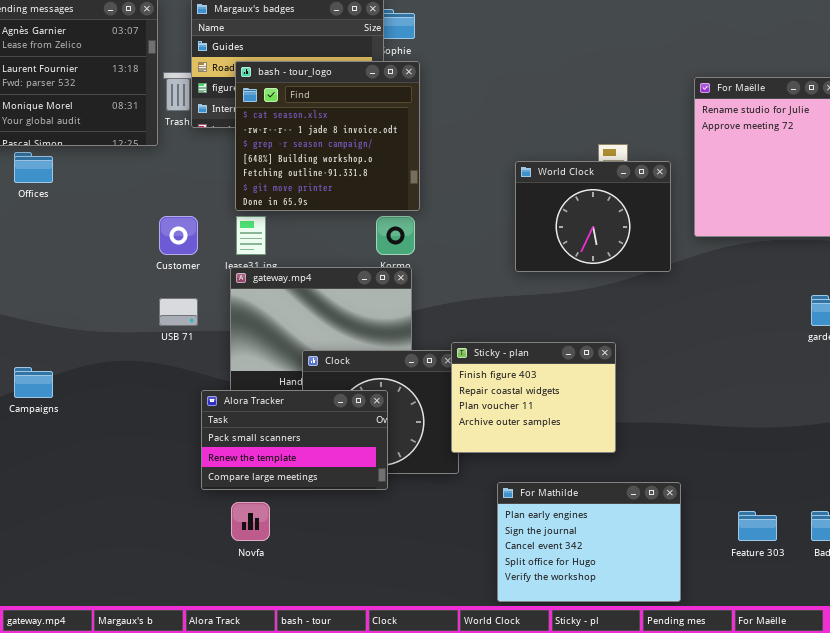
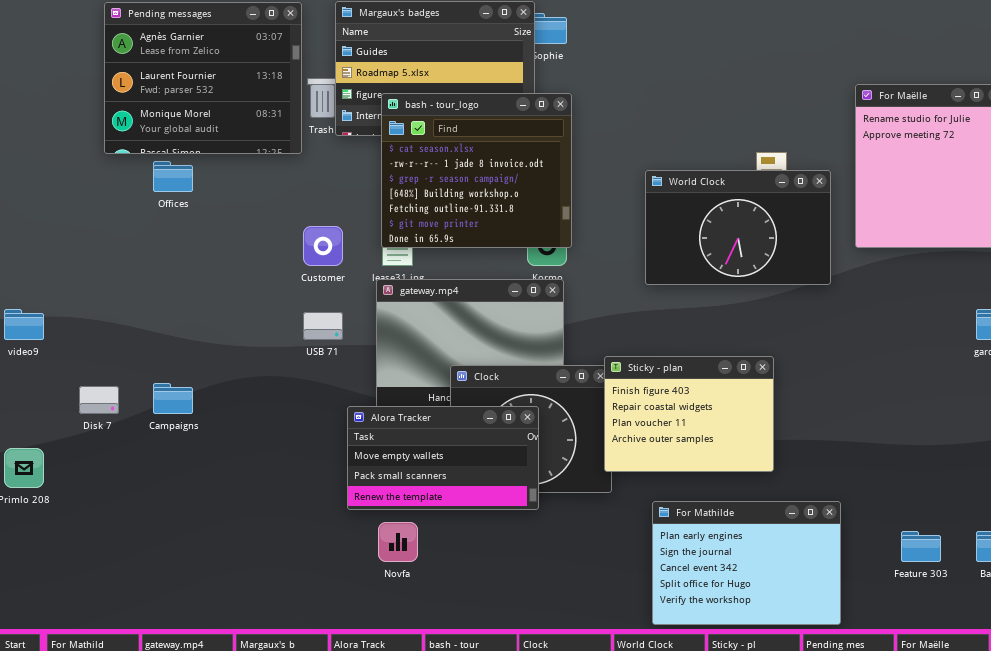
bash - tour_logo: [235,61,420,211] -> [381,93,572,248], moved
World Clock: [515,161,671,272] -> [645,170,831,285], resized
Alora Tracker: [201,390,388,490] -> [347,406,539,510], scrolled up 1 row

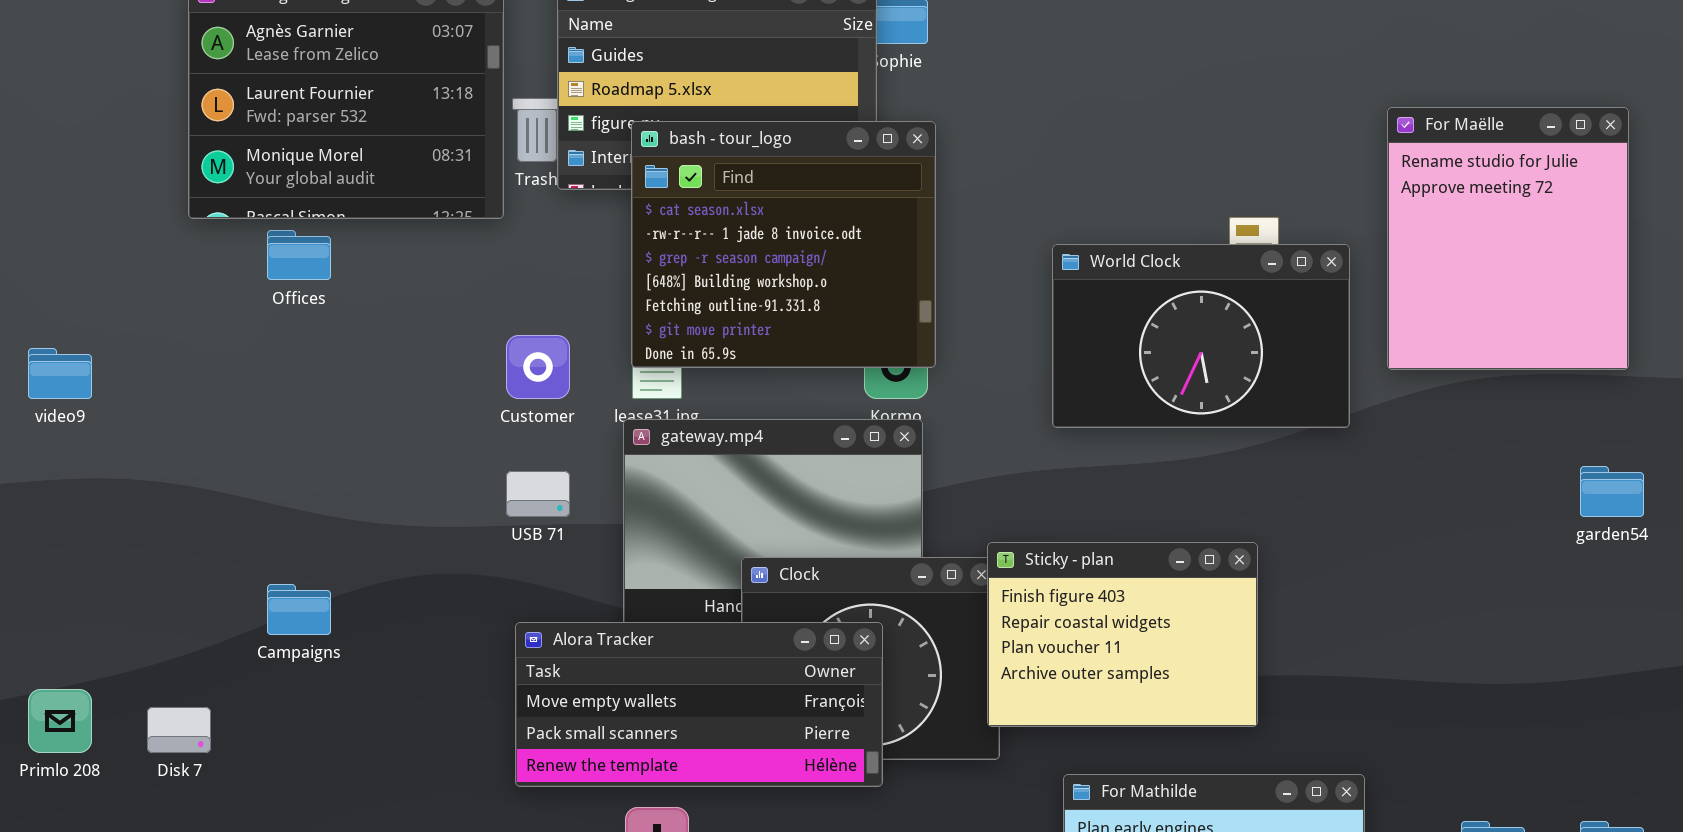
video9: [4,309,44,340] -> [28,348,92,399], moved
Disk 7: [79,386,119,414] -> [147,707,211,753], moved
Alora Tracker: [347,406,539,510] -> [515,622,883,787], resized

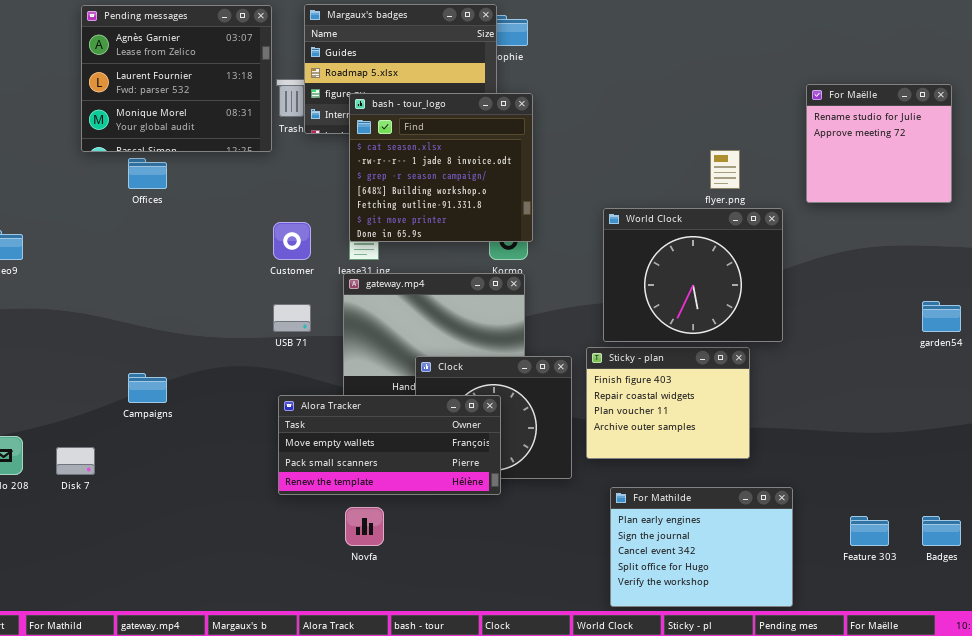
For Maëlle: [1387,107,1629,370] -> [806,84,952,203], resized
World Clock: [1052,244,1350,428] -> [603,208,783,342], moved, resized
Sticky - plan: [987,542,1258,727] -> [586,347,750,459], moved

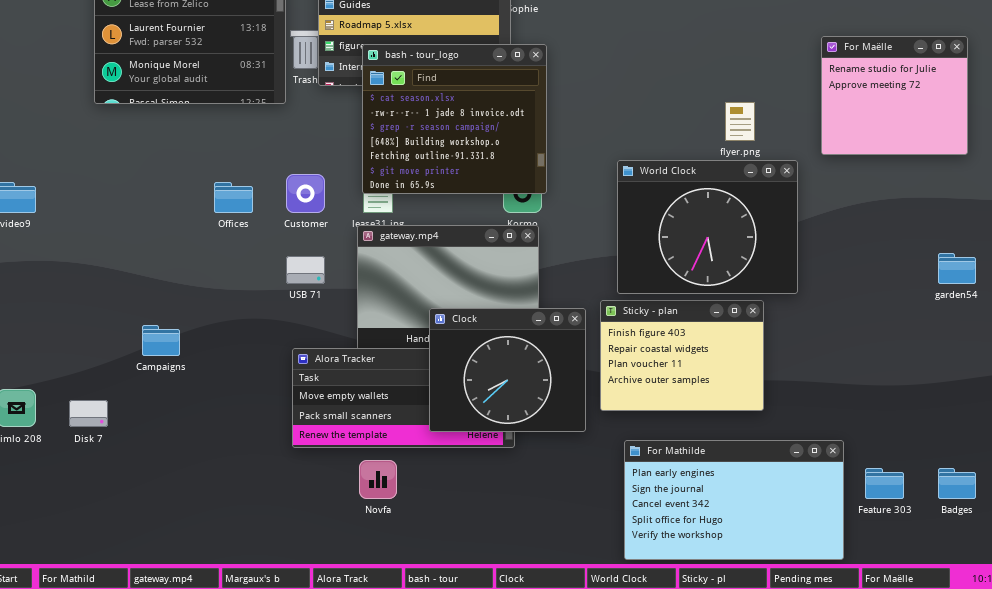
Offices: [128,158,167,189] -> [214,182,253,213], moved
Clock: [415,356,572,479] -> [429,308,586,432], raised
For Mathilde: [610,487,793,607] -> [624,440,844,560], resized

